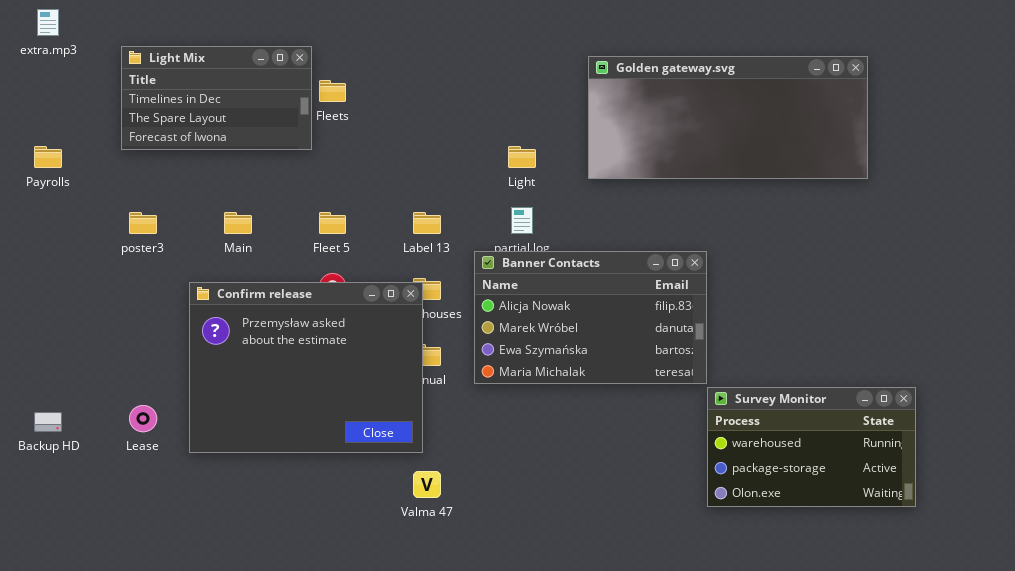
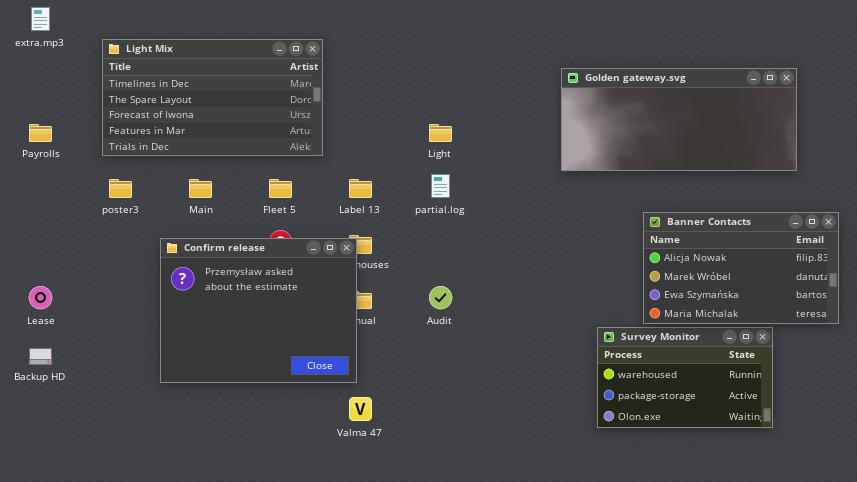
Light Mix: [121,46,312,150] -> [102,39,323,156], resized
Golden gateway.svg: [588,56,868,179] -> [561,68,797,171], moved
Banner Contacts: [474,251,707,384] -> [643,212,839,324], moved
Lease: [129,405,157,432] -> [29,286,52,309], moved

